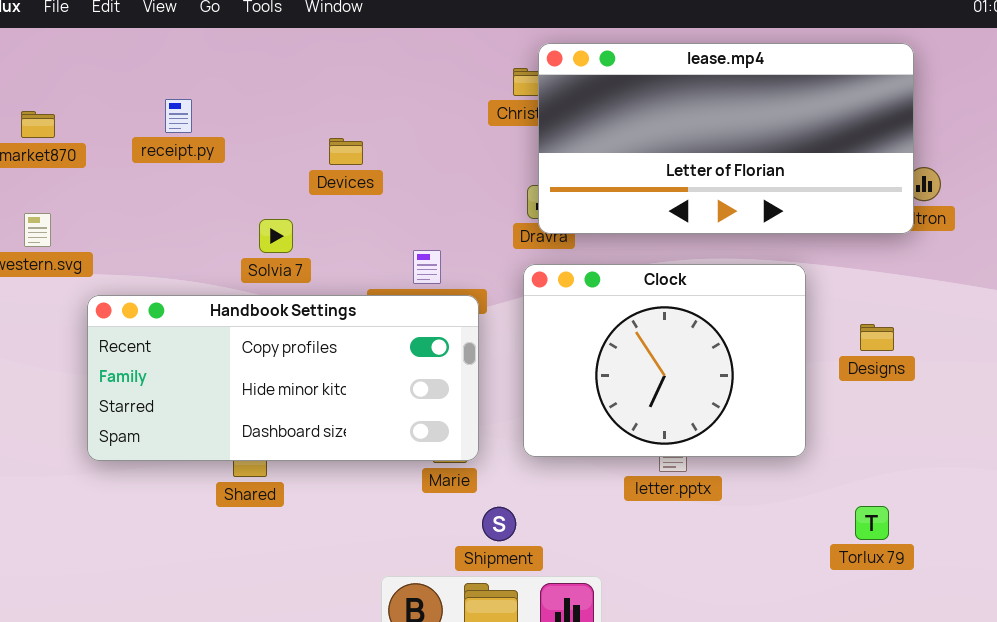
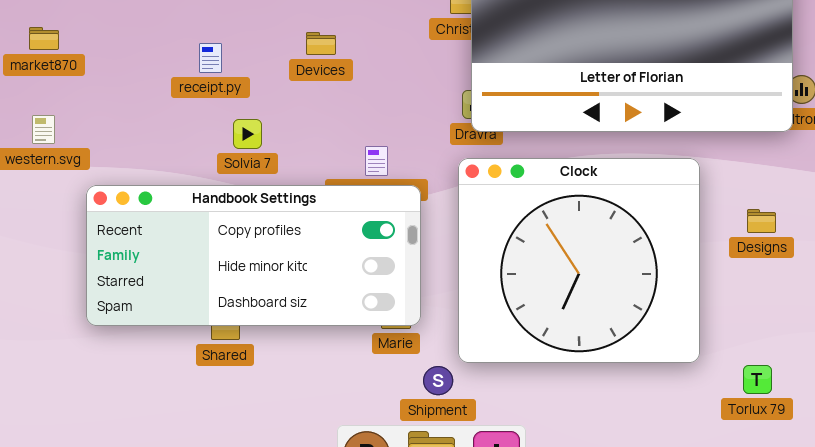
receipt.py: [165,99,192,133] -> [199,43,222,73], moved
Devices: [329,138,363,165] -> [306,32,336,55], moved
Clock: [523,264,806,457] -> [458,158,700,363], resized

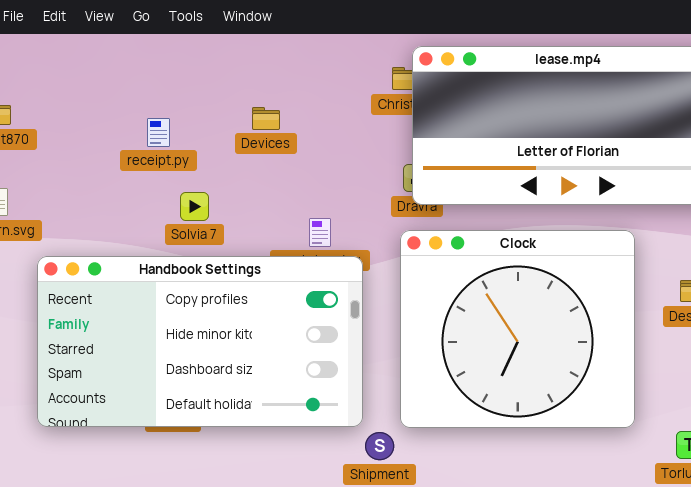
Handbook Settings: [86,185,421,326] -> [37,256,363,427], resized

